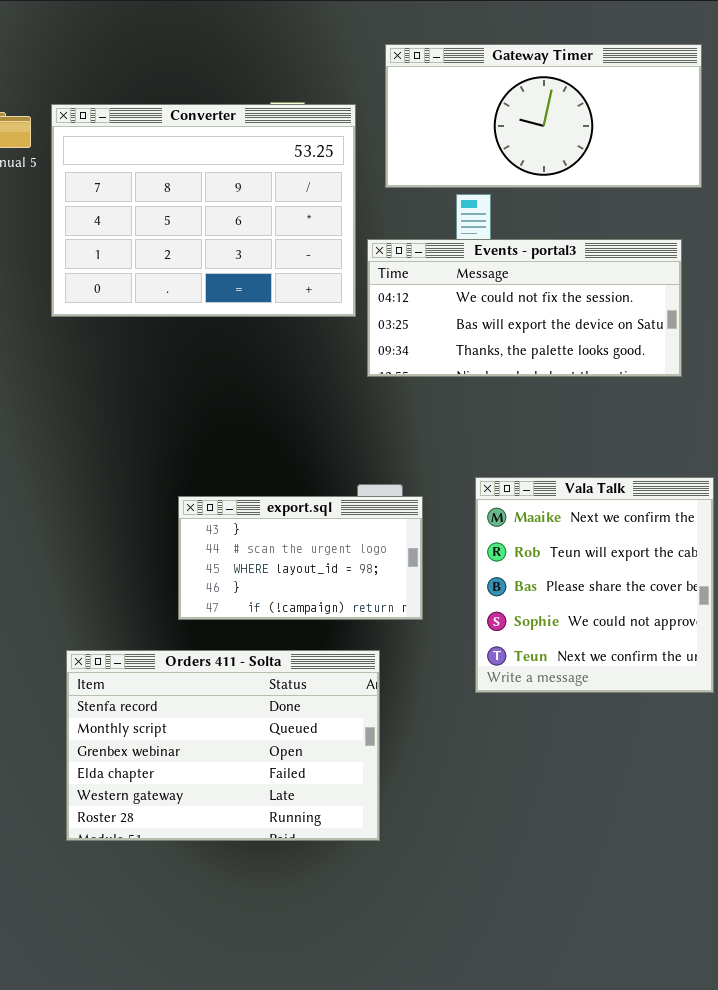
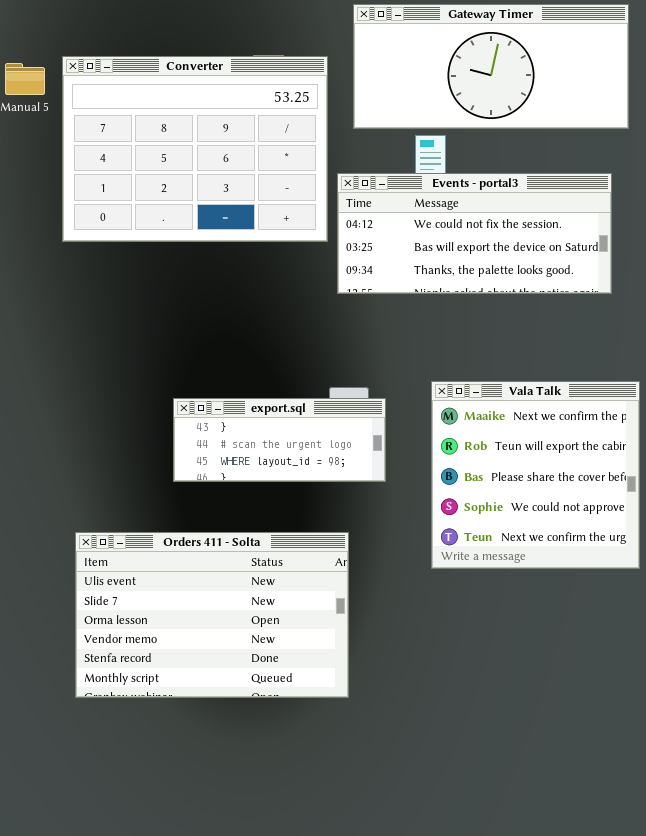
export.sql: [178,496,423,620] -> [173,398,386,482], resized
Orders 411 - Solta: [66,650,380,841] -> [75,532,349,698], scrolled up 4 rows

